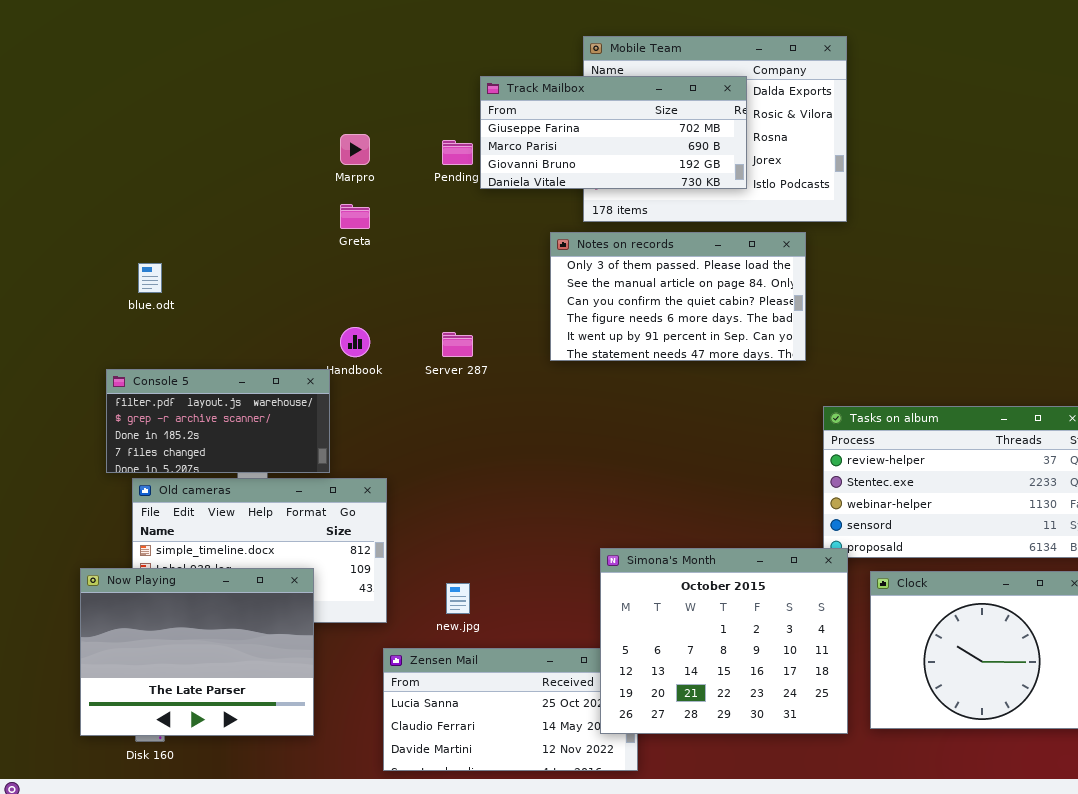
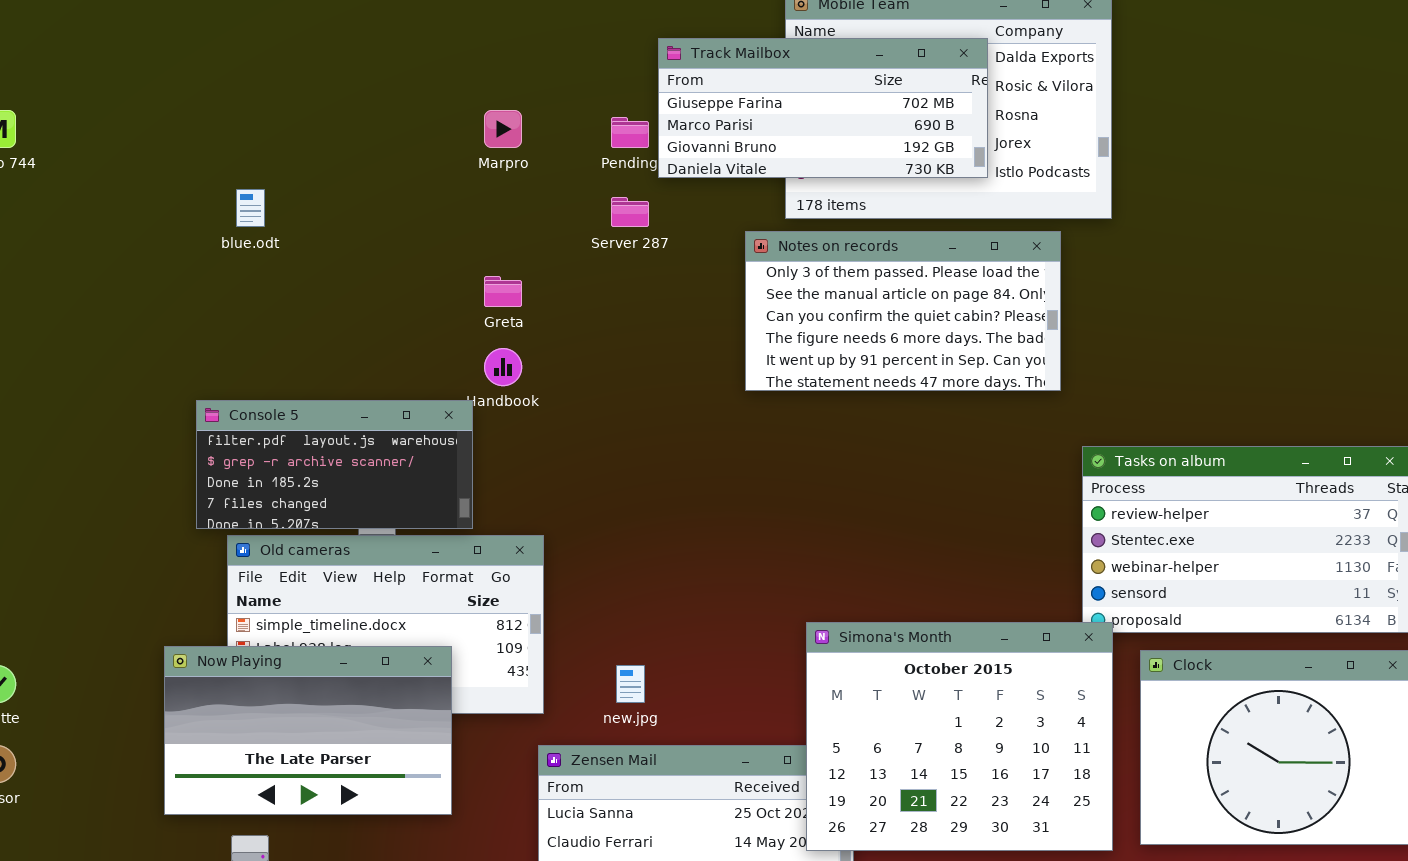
Greta: [340,204,370,229] -> [484,276,522,307], moved
blue.odt: [138,263,162,293] -> [236,189,265,227], moved
Server 287: [442,332,473,357] -> [611,197,649,227], moved
Now Playing: [80,568,314,736] -> [164,646,452,815], resized

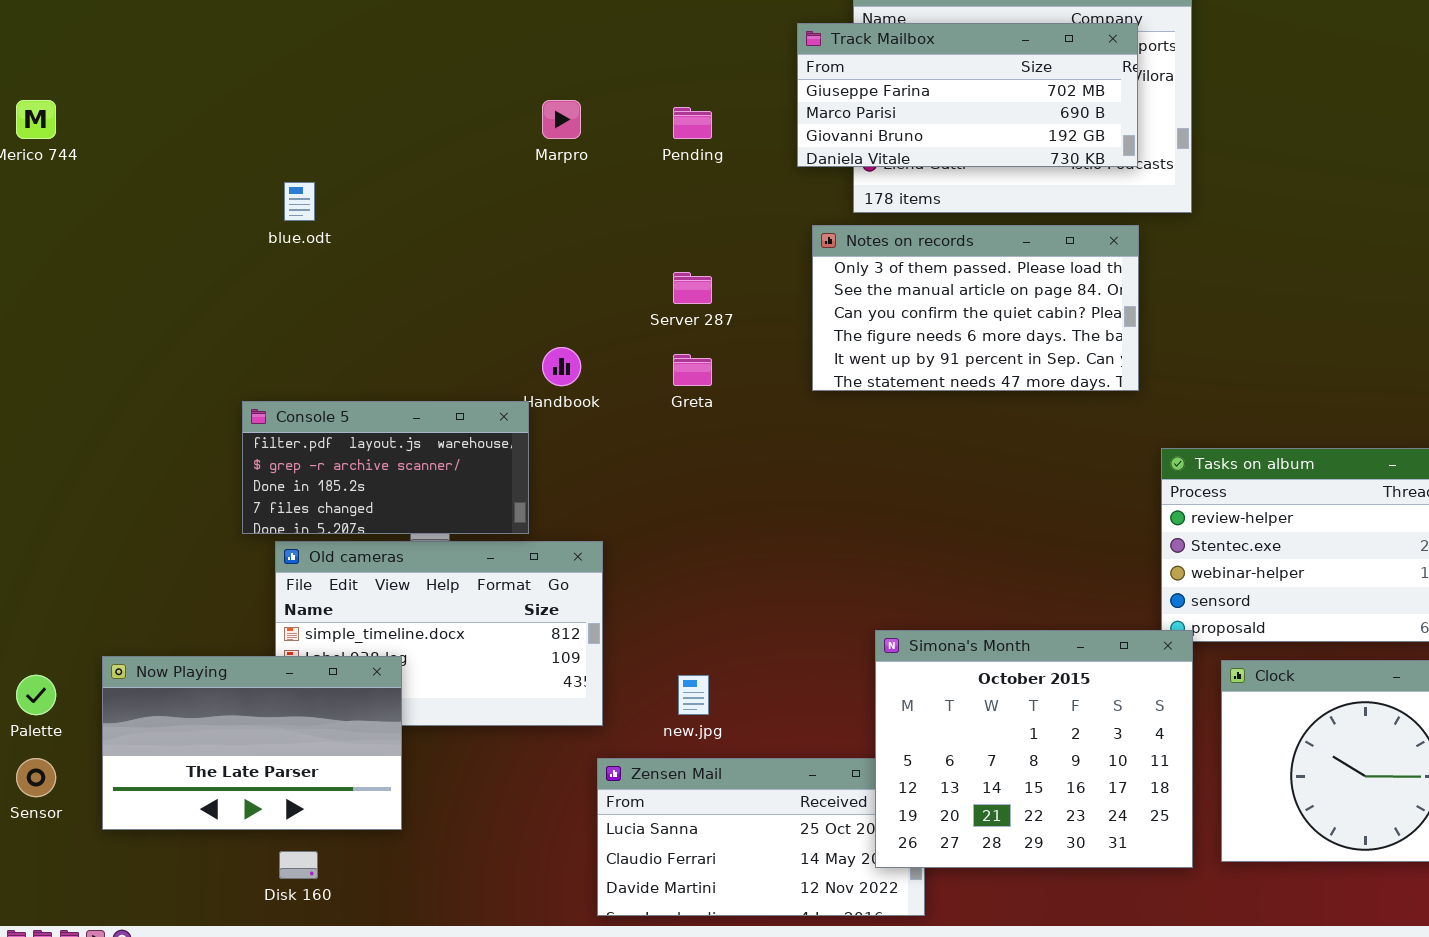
Track Mailbox: [658,38,988,178] -> [797,23,1138,167], moved
Server 287: [611,197,649,227] -> [673,272,712,304], moved
Greta: [484,276,522,307] -> [673,354,712,386], moved
Now Playing: [164,646,452,815] -> [102,656,402,830], moved

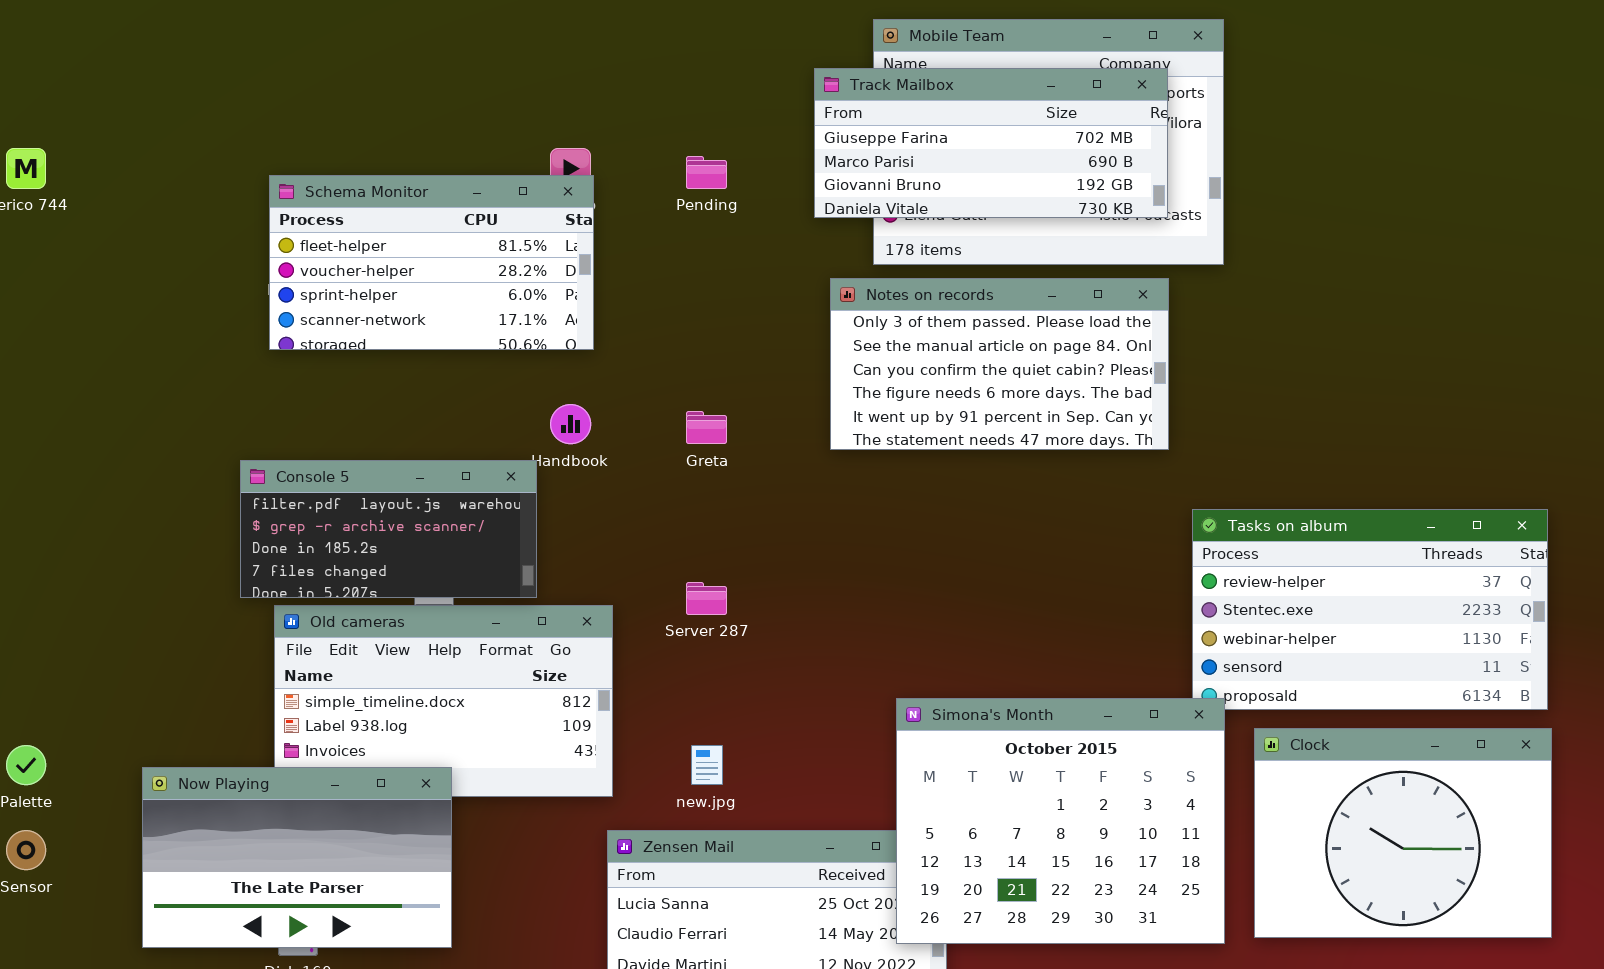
Schema Monitor: none -> [269,175,594,350], opened
Server 287: [673,272,712,304] -> [686,582,727,615], moved
Now Playing: [102,656,402,830] -> [142,767,452,948], moved

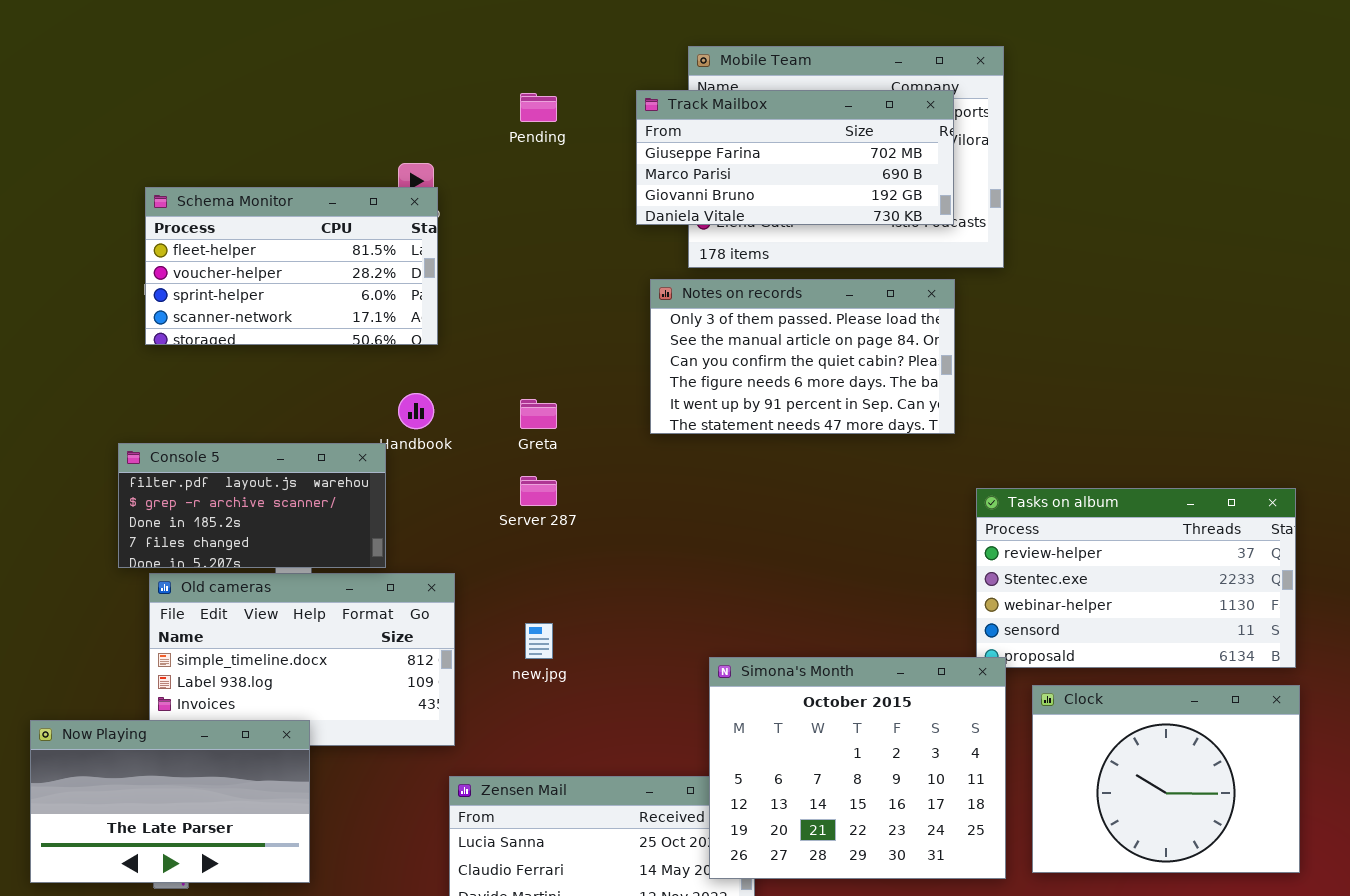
Pending: [686,156,727,189] -> [520,93,557,122], moved
Server 287: [686,582,727,615] -> [520,476,557,506], moved
new.jpg: [691,745,723,785] -> [525,623,553,659], moved

